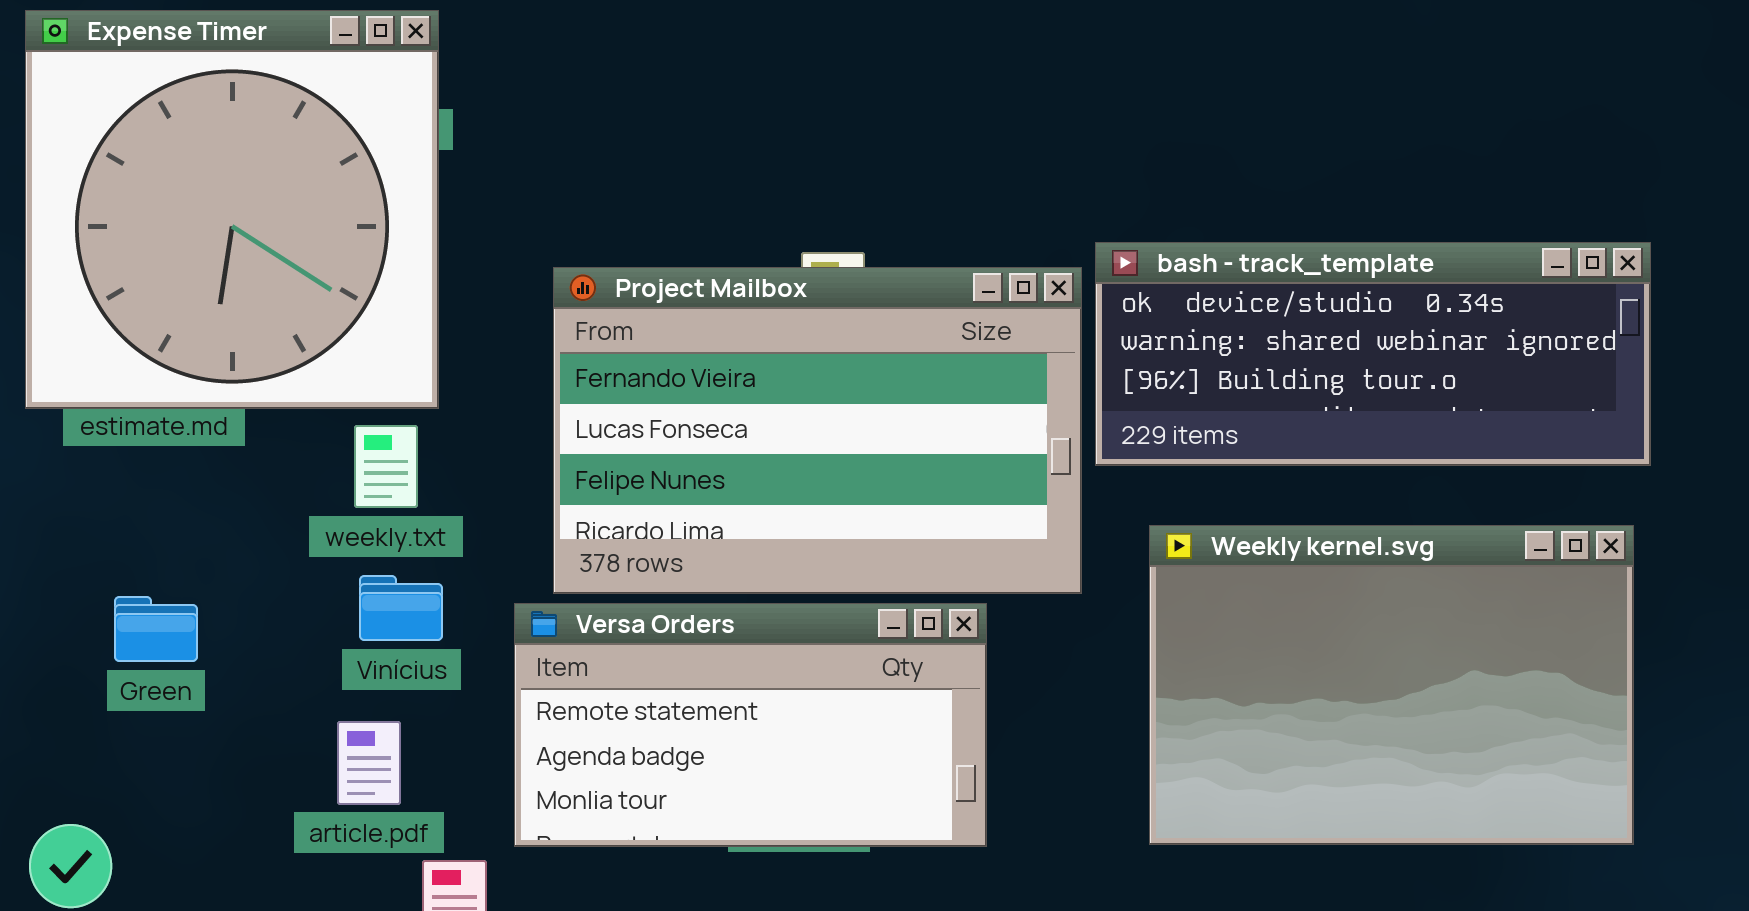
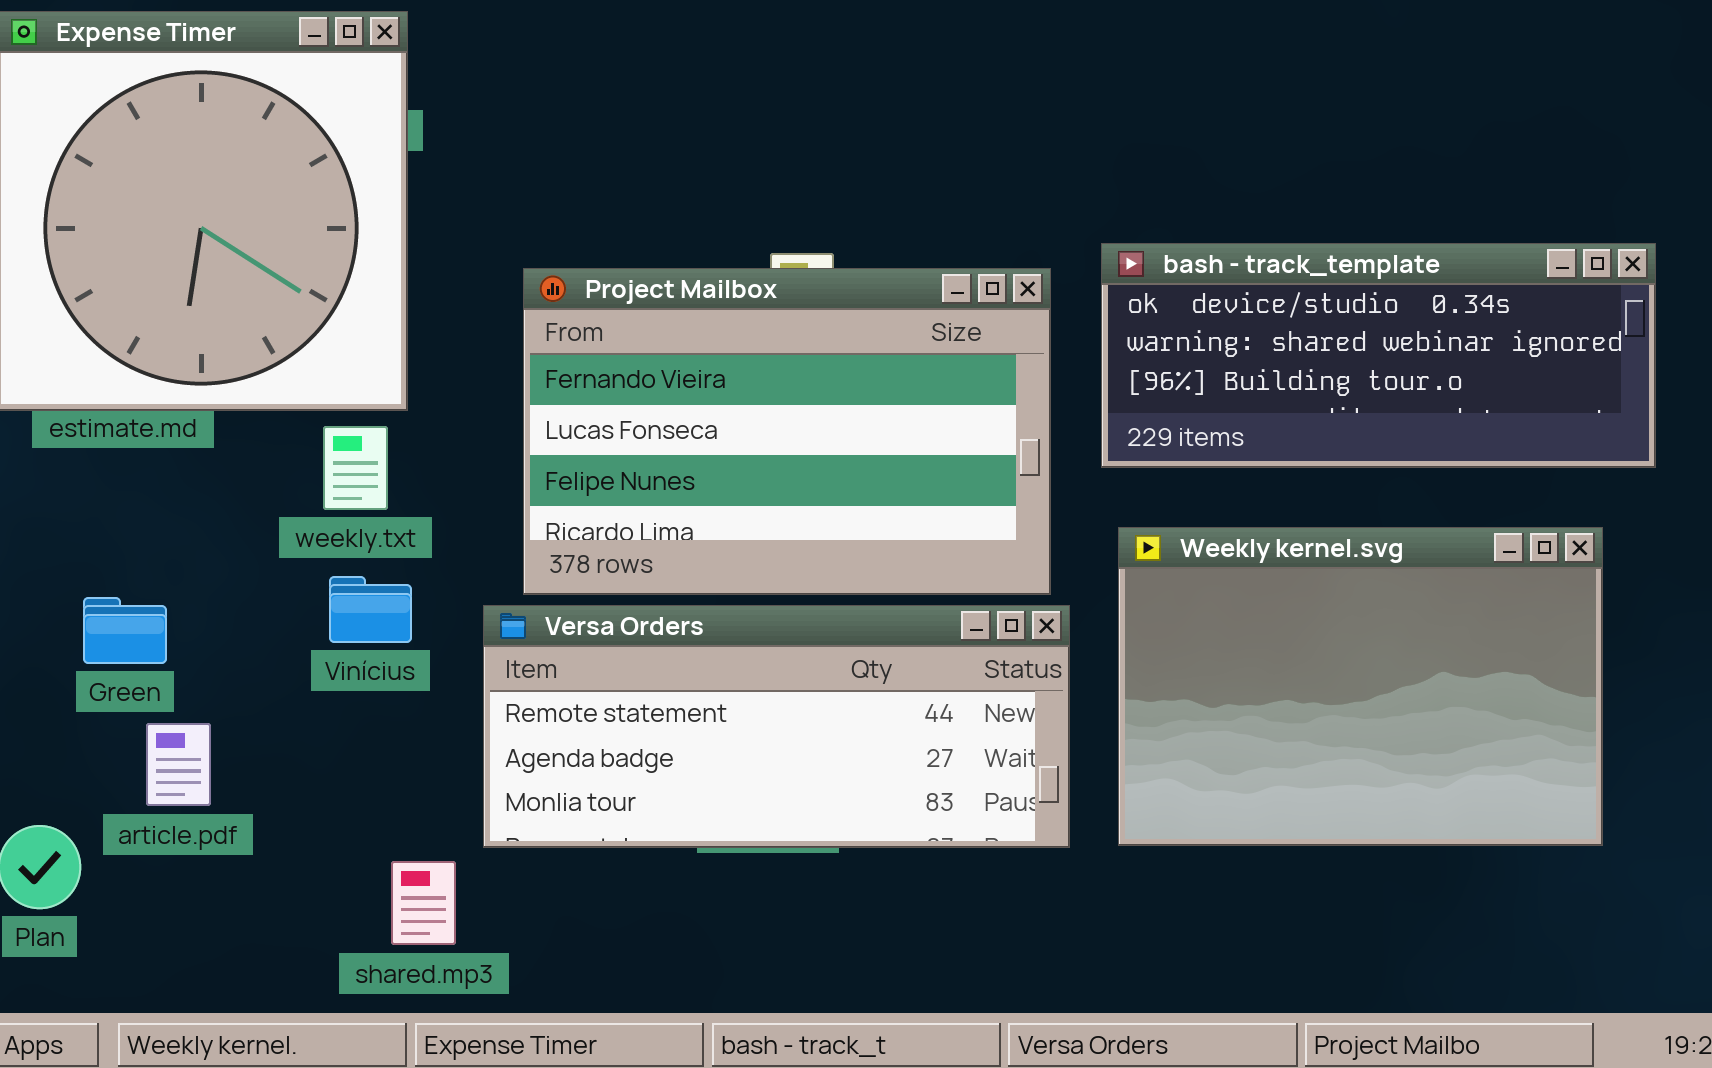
bash - track_template: [1095,242,1651,466] -> [1101,243,1656,468], moved
Versa Orders: [514,603,987,847] -> [483,605,1070,848], resized
article.pdf: [337,721,401,805] -> [146,723,211,806], moved

